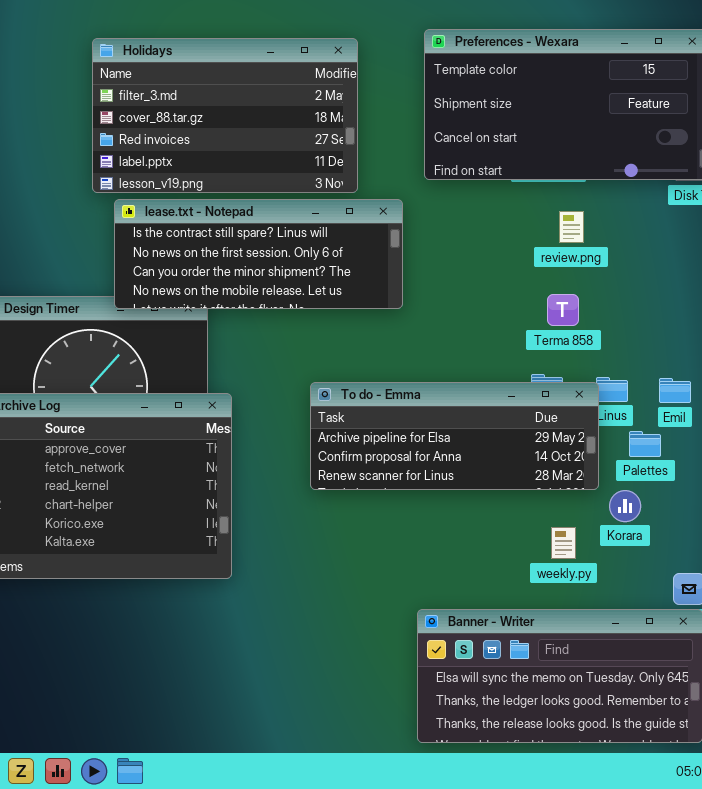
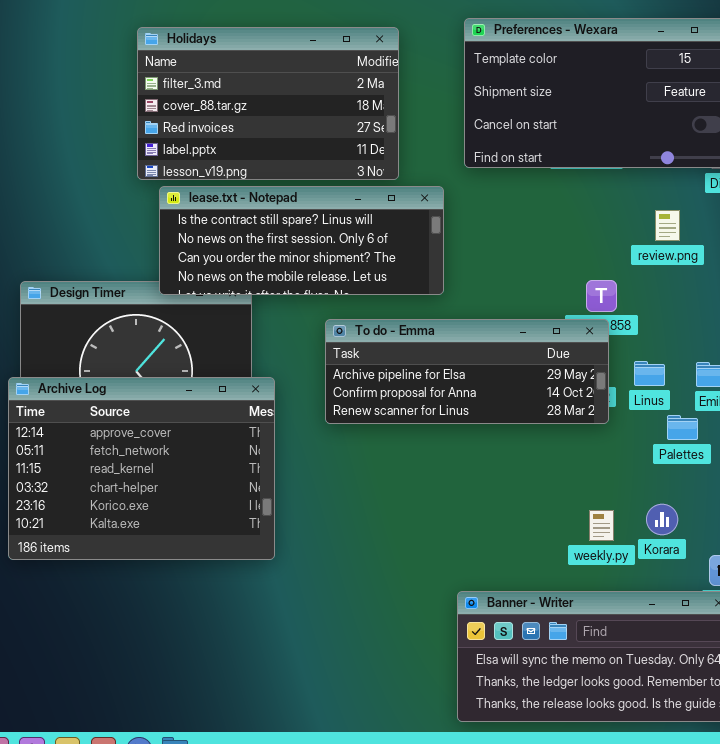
review.png: [559,211,584,243] -> [655,210,680,241], moved
To do - Emma: [310,382,599,490] -> [325,319,609,424], moved
Korara: [609,490,641,522] -> [646,504,678,535], moved

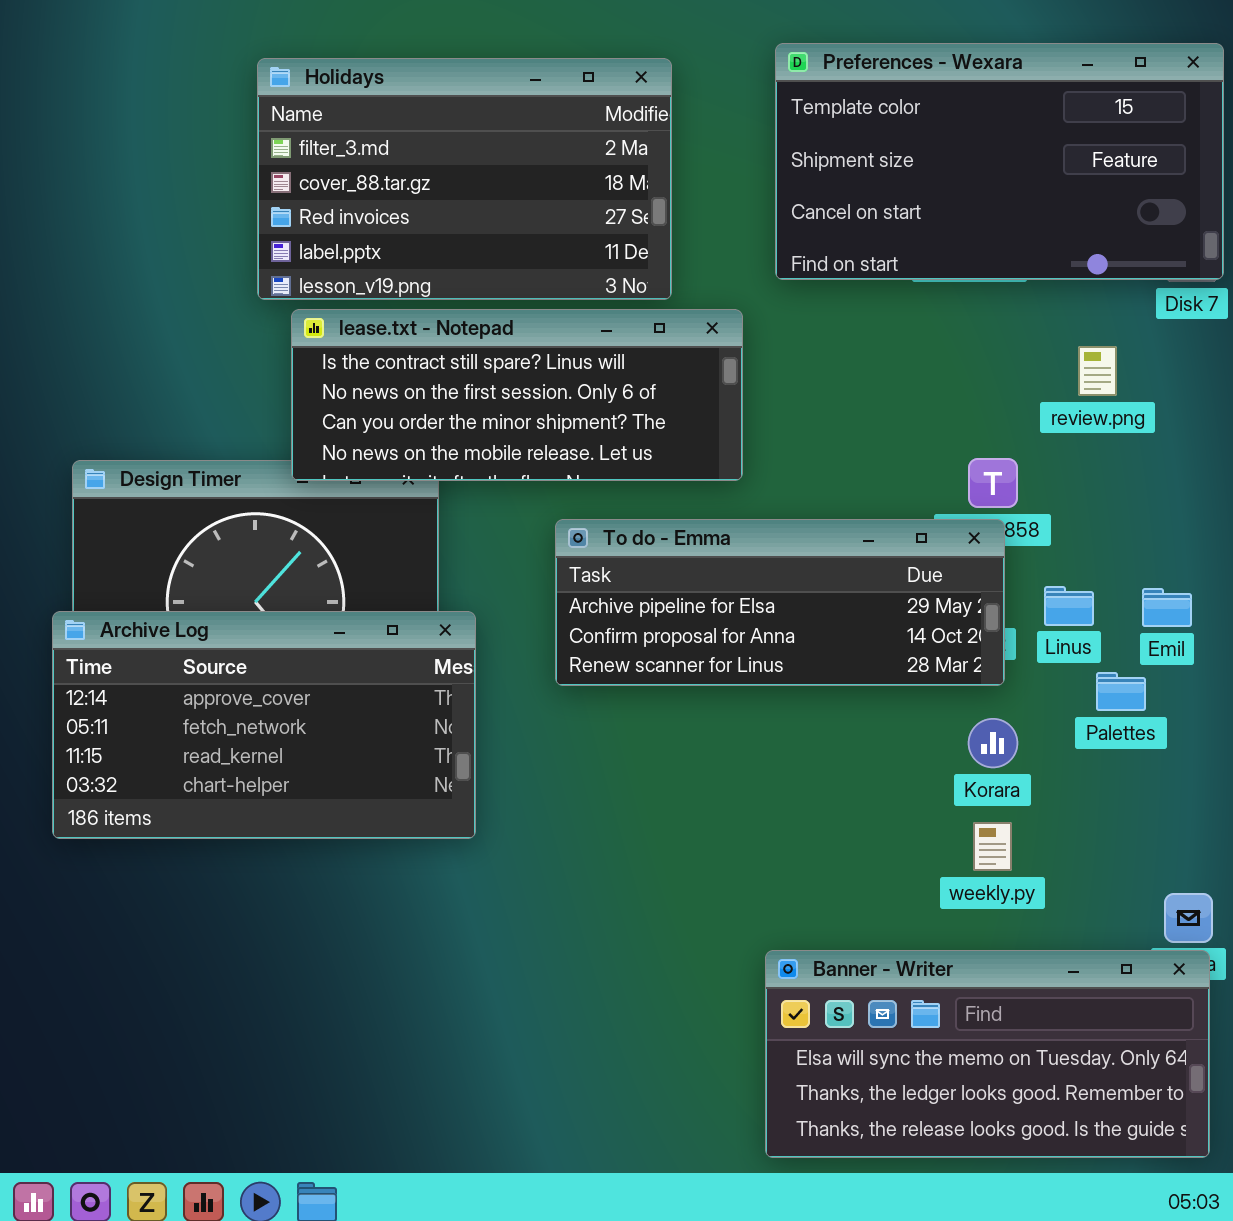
Archive Log: [8,377,275,560] -> [52,611,476,839], resized
Korara: [646,504,678,535] -> [968,718,1018,768], moved

